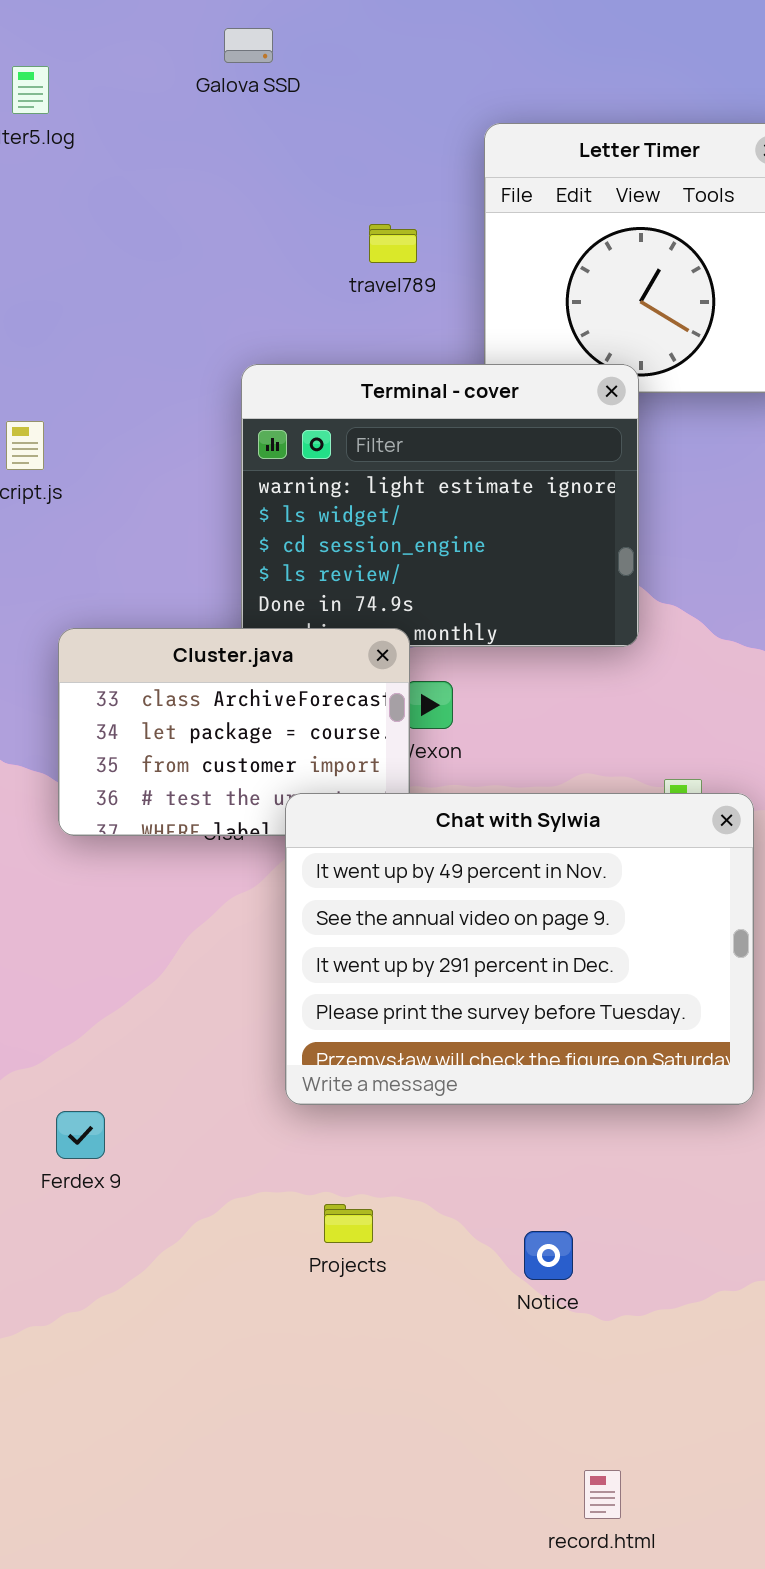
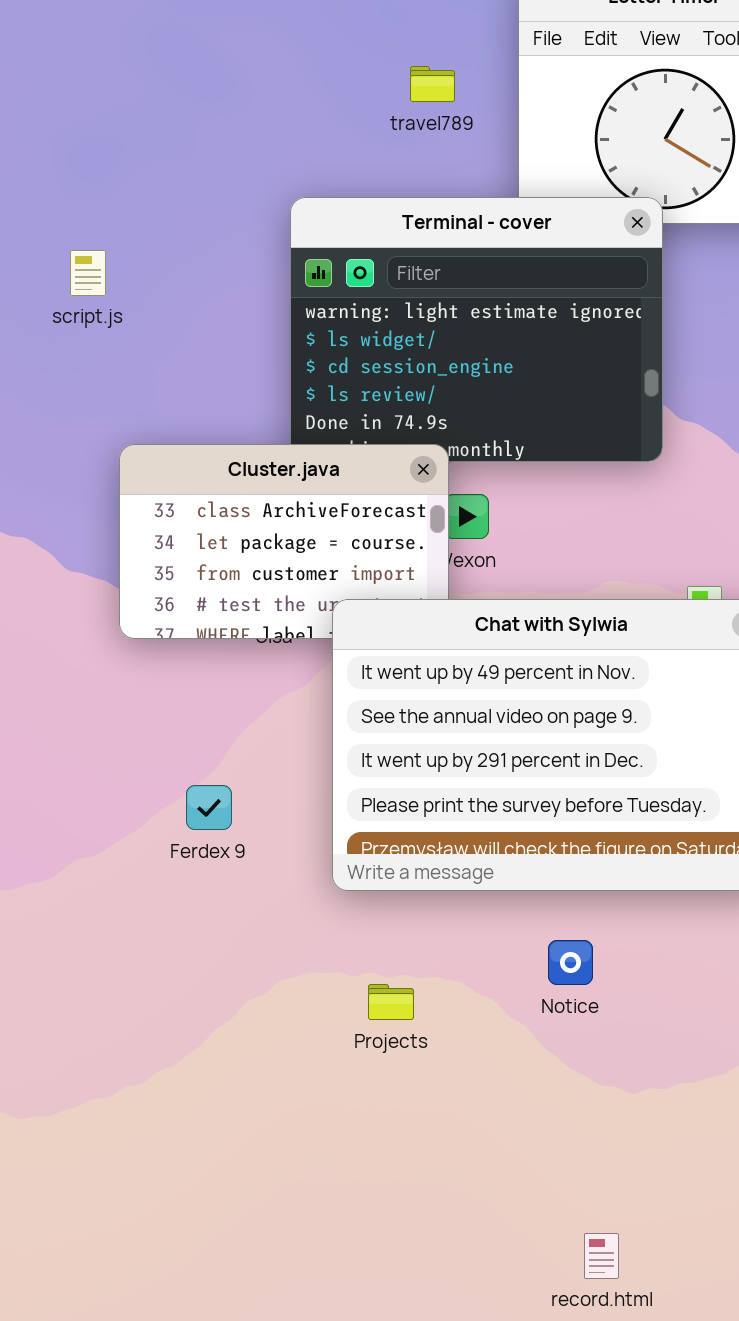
Ferdex 9: [56,1111,105,1159] -> [186,785,232,830], moved
Notice: [524,1231,573,1280] -> [548,940,593,985], moved
record.html: [584,1470,621,1519] -> [584,1233,619,1279], moved

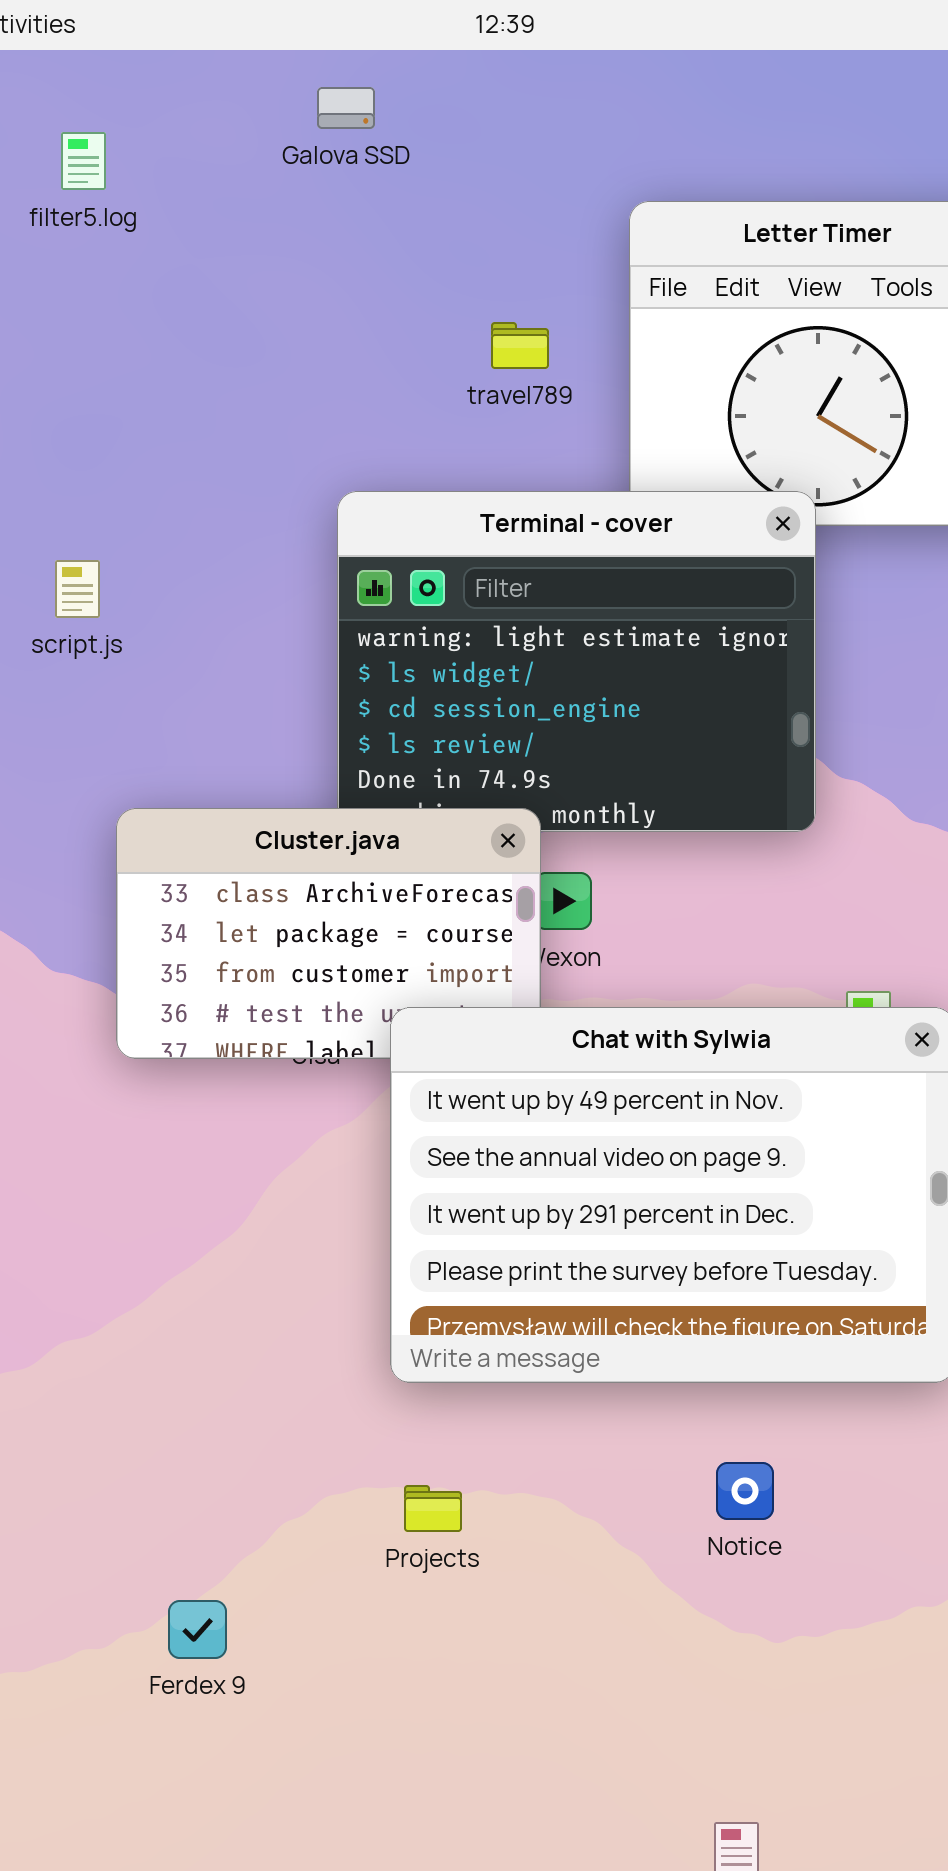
Ferdex 9: [186,785,232,830] -> [168,1600,227,1659], moved
Notice: [548,940,593,985] -> [716,1462,774,1520], moved
Projects: [368,984,414,1020] -> [404,1485,462,1532], moved

